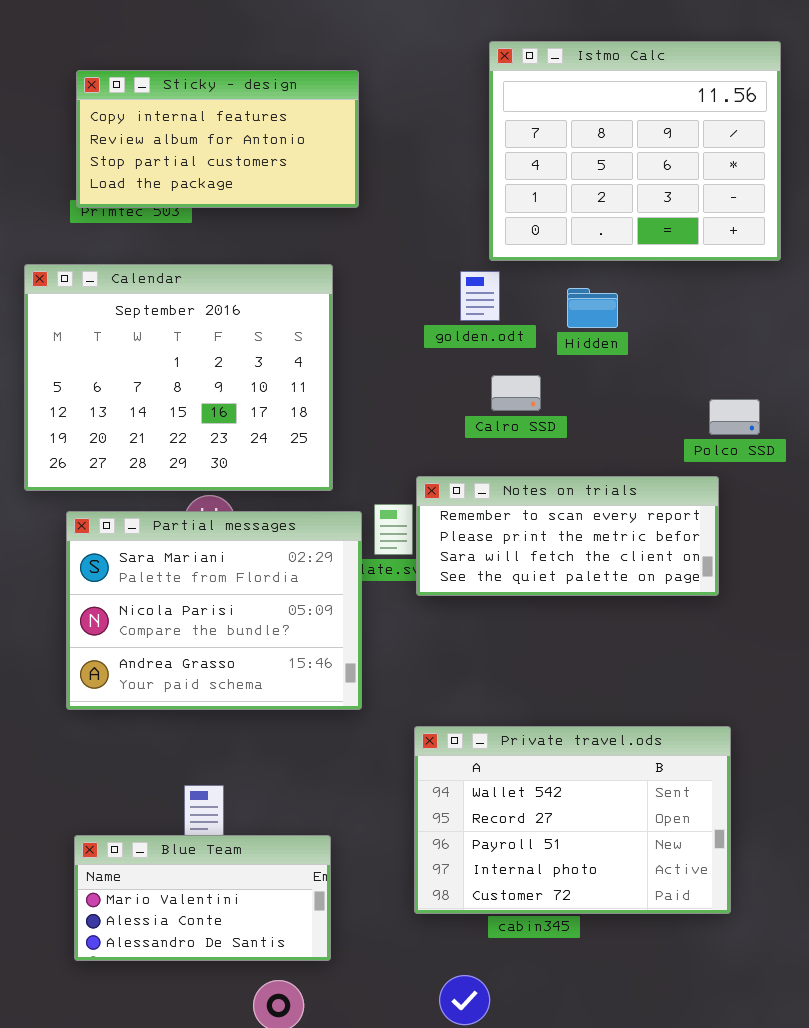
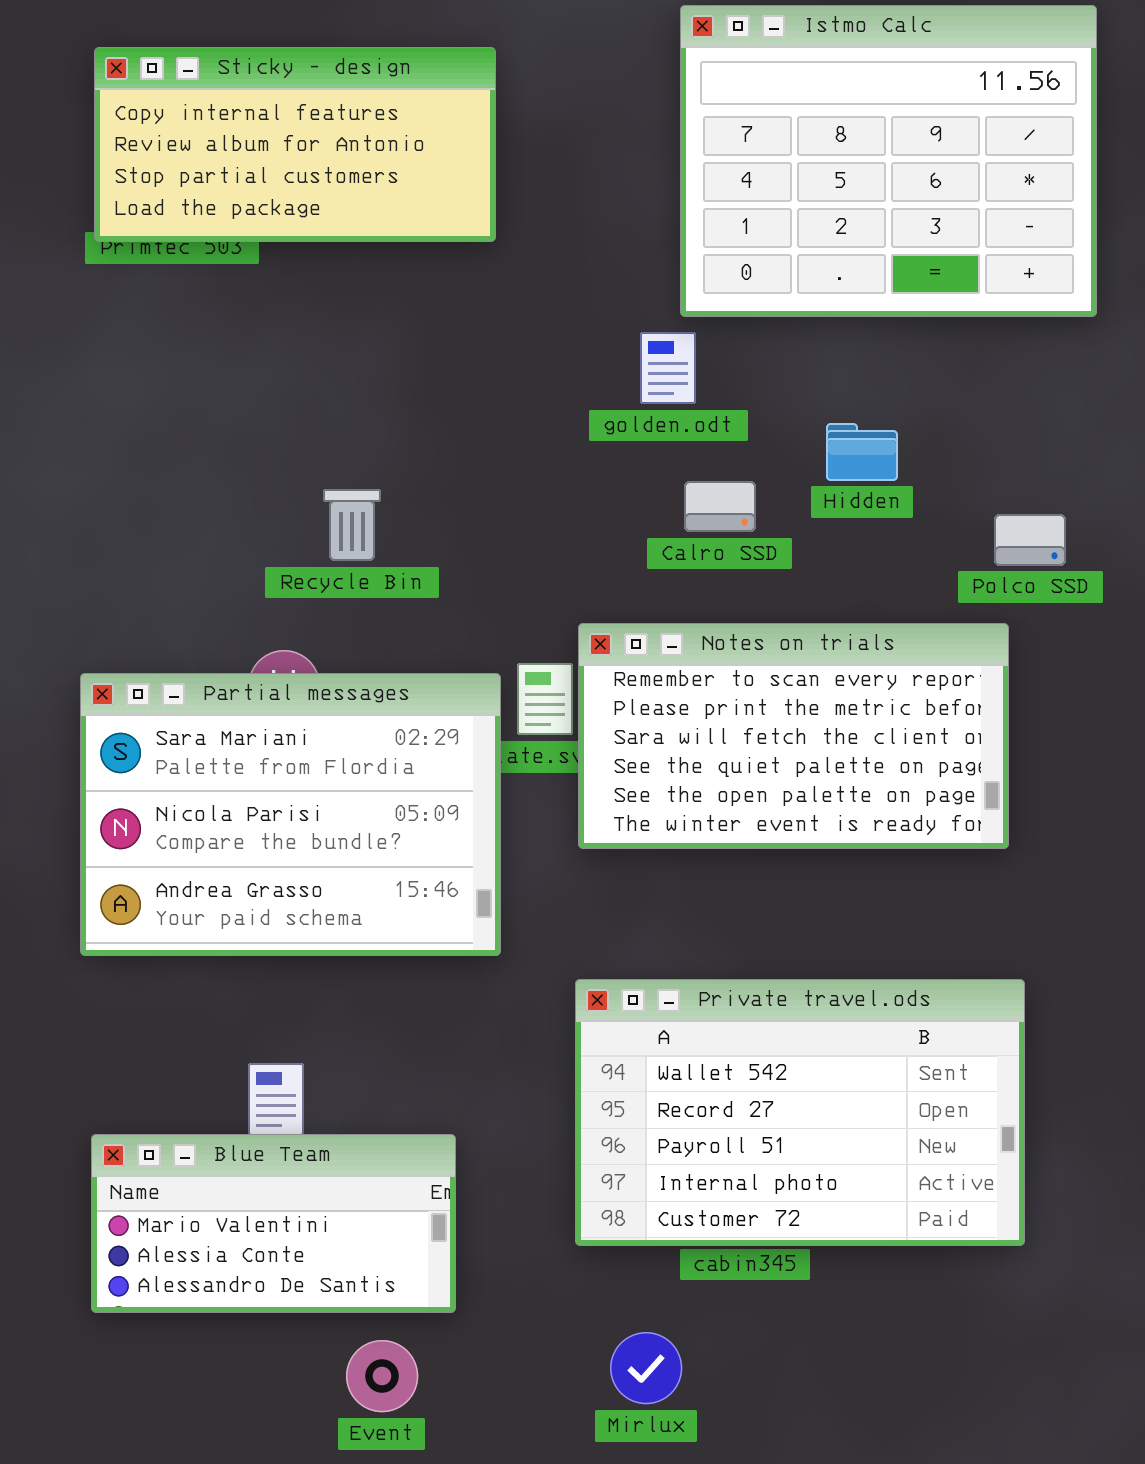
Calendar: [24,264,333,491] -> none, closed
Hidden: [567,288,618,328] -> [826,423,898,481], moved
Notes on trials: [416,476,719,596] -> [578,623,1009,849], resized

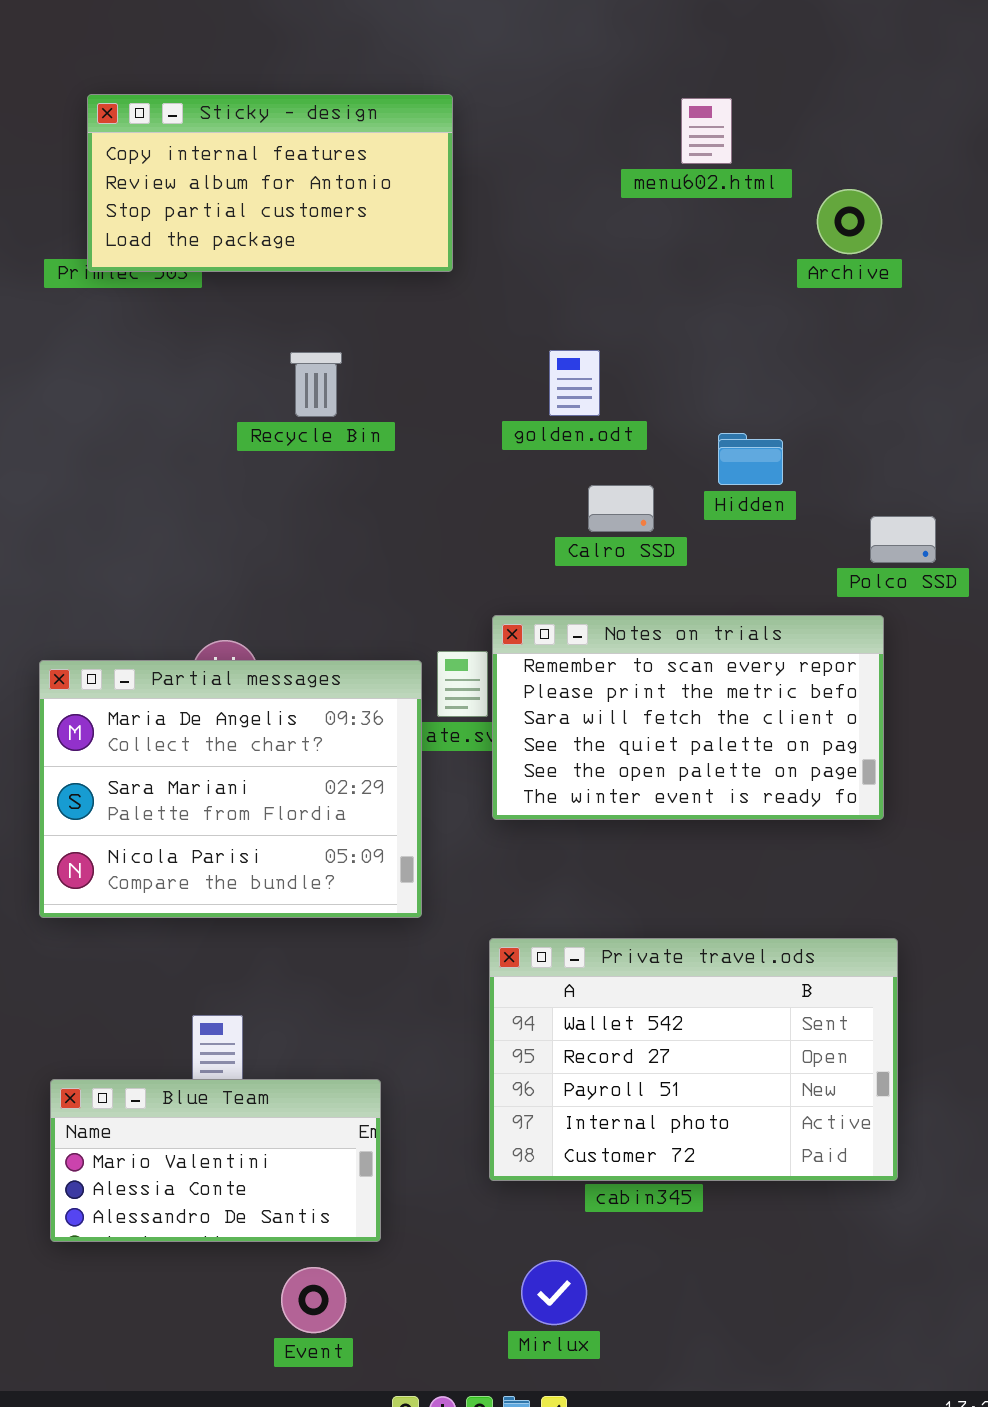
Istmo Calc: [680,5,1097,317] -> none, closed
Sticky - design: [94,47,496,242] -> [87,94,453,272], moved
Recycle Bin: [323,489,381,561] -> [290,352,342,417], moved
Partial messages: [80,673,501,956] -> [39,660,422,918], scrolled up 1 row

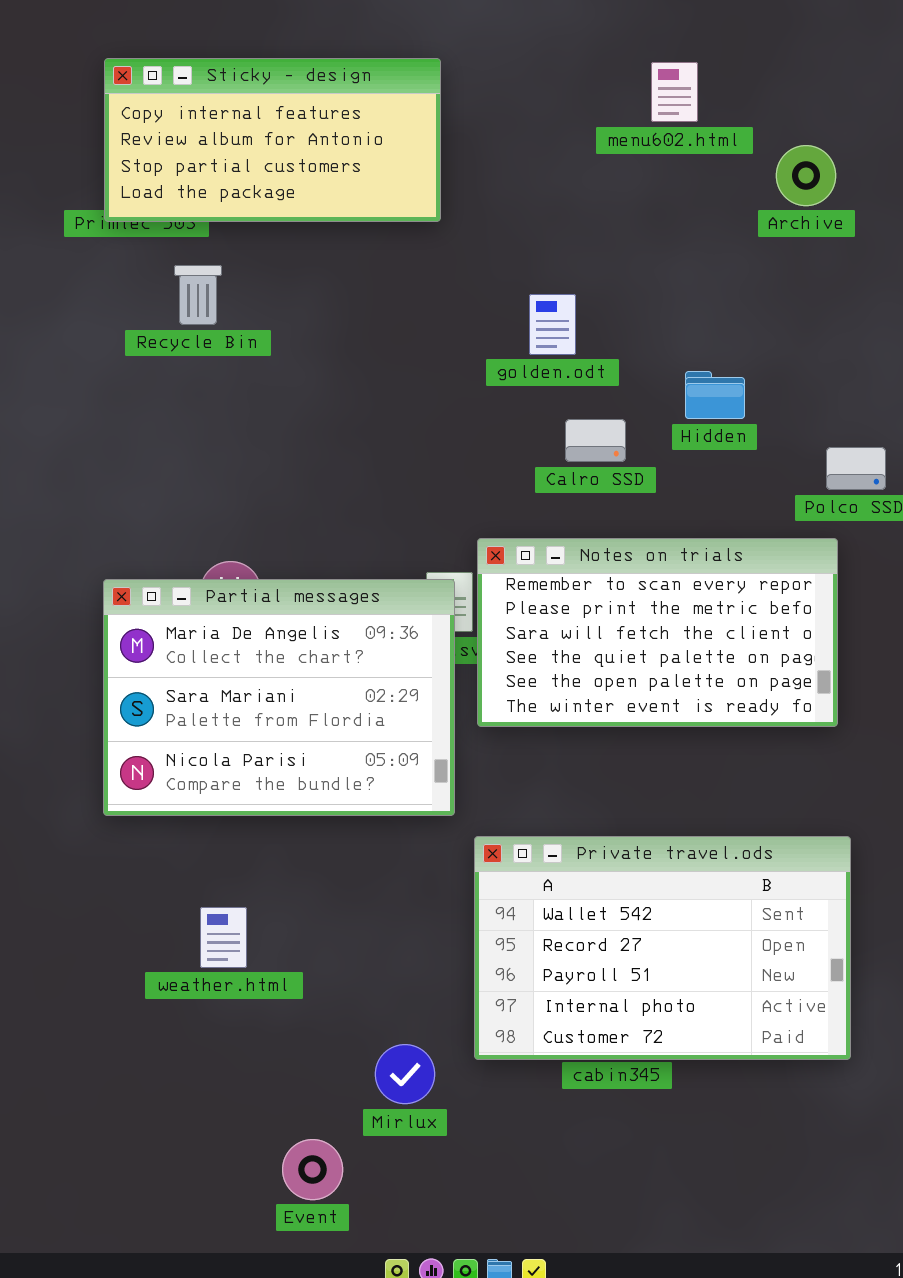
Recycle Bin: [290,352,342,417] -> [174,265,222,325], moved
Partial messages: [39,660,422,918] -> [103,579,455,816], moved
Blue Team: [50,1079,381,1242] -> none, closed
Mirlux: [521,1260,587,1325] -> [375,1044,435,1104], moved

